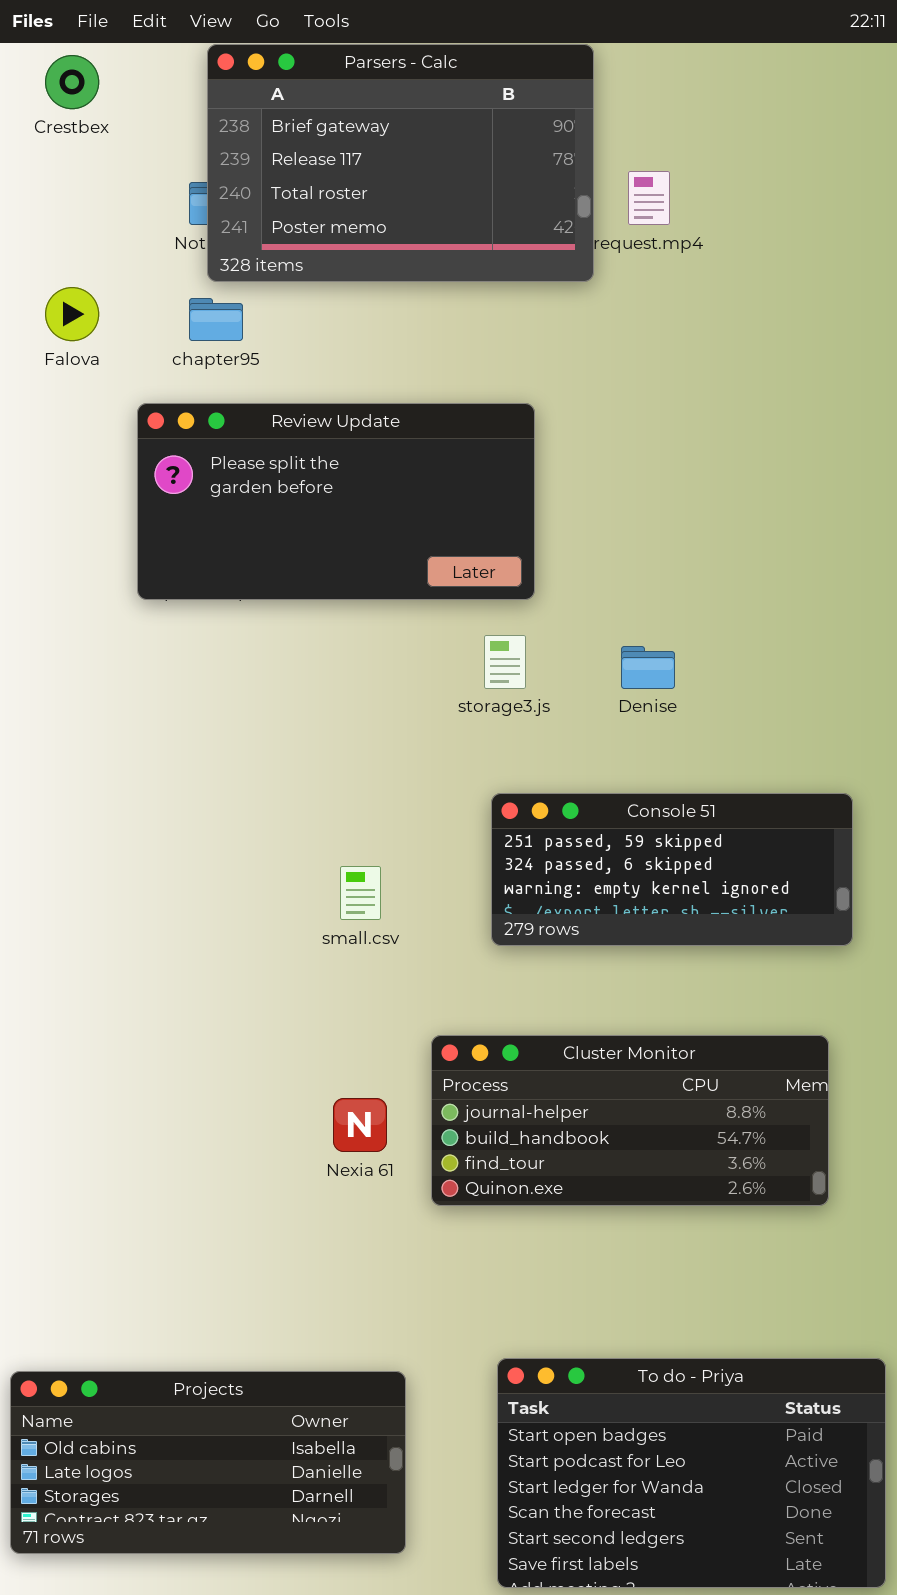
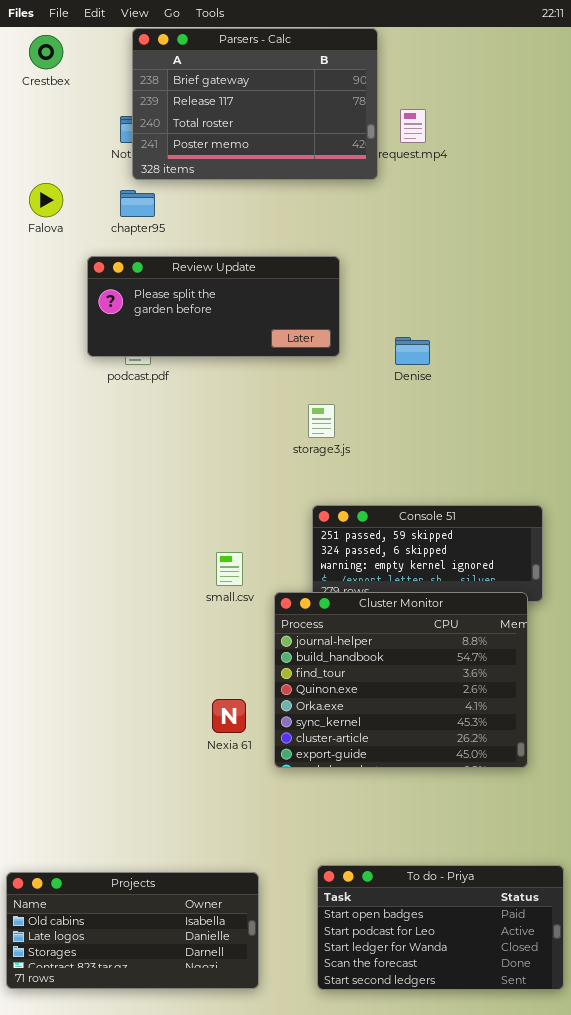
Review Update: [137,403,535,600] -> [87,256,340,357], resized
Denise: [621,646,675,689] -> [395,337,430,365], moved
Cluster Monitor: [431,1035,829,1206] -> [274,592,528,768], resized
To do - Priya: [497,1358,886,1588] -> [317,865,564,990], resized

